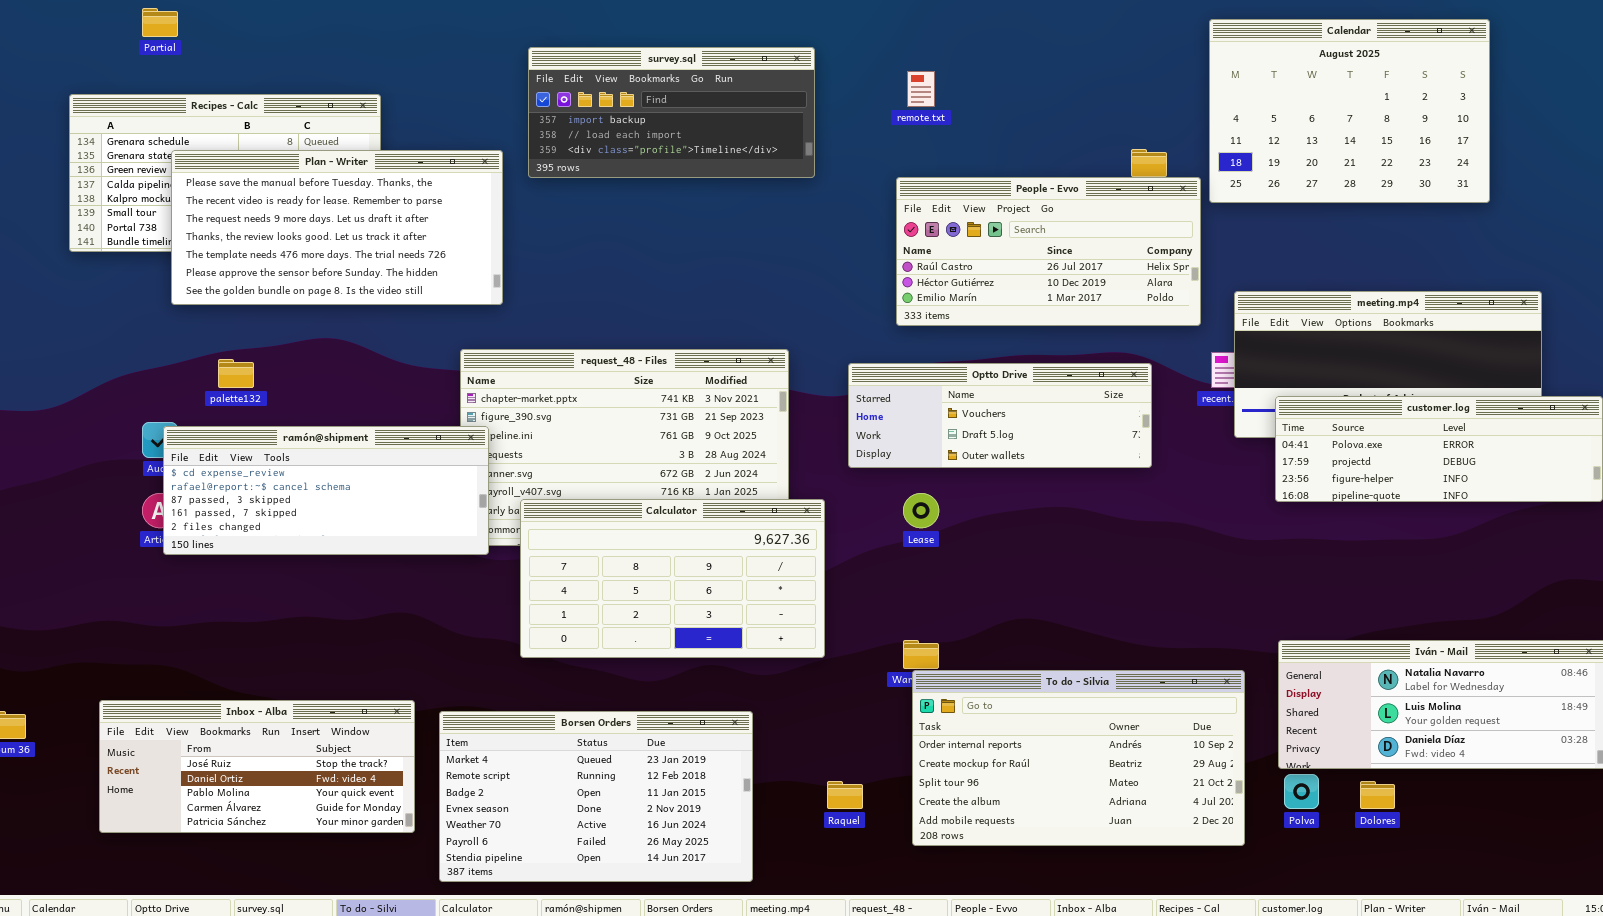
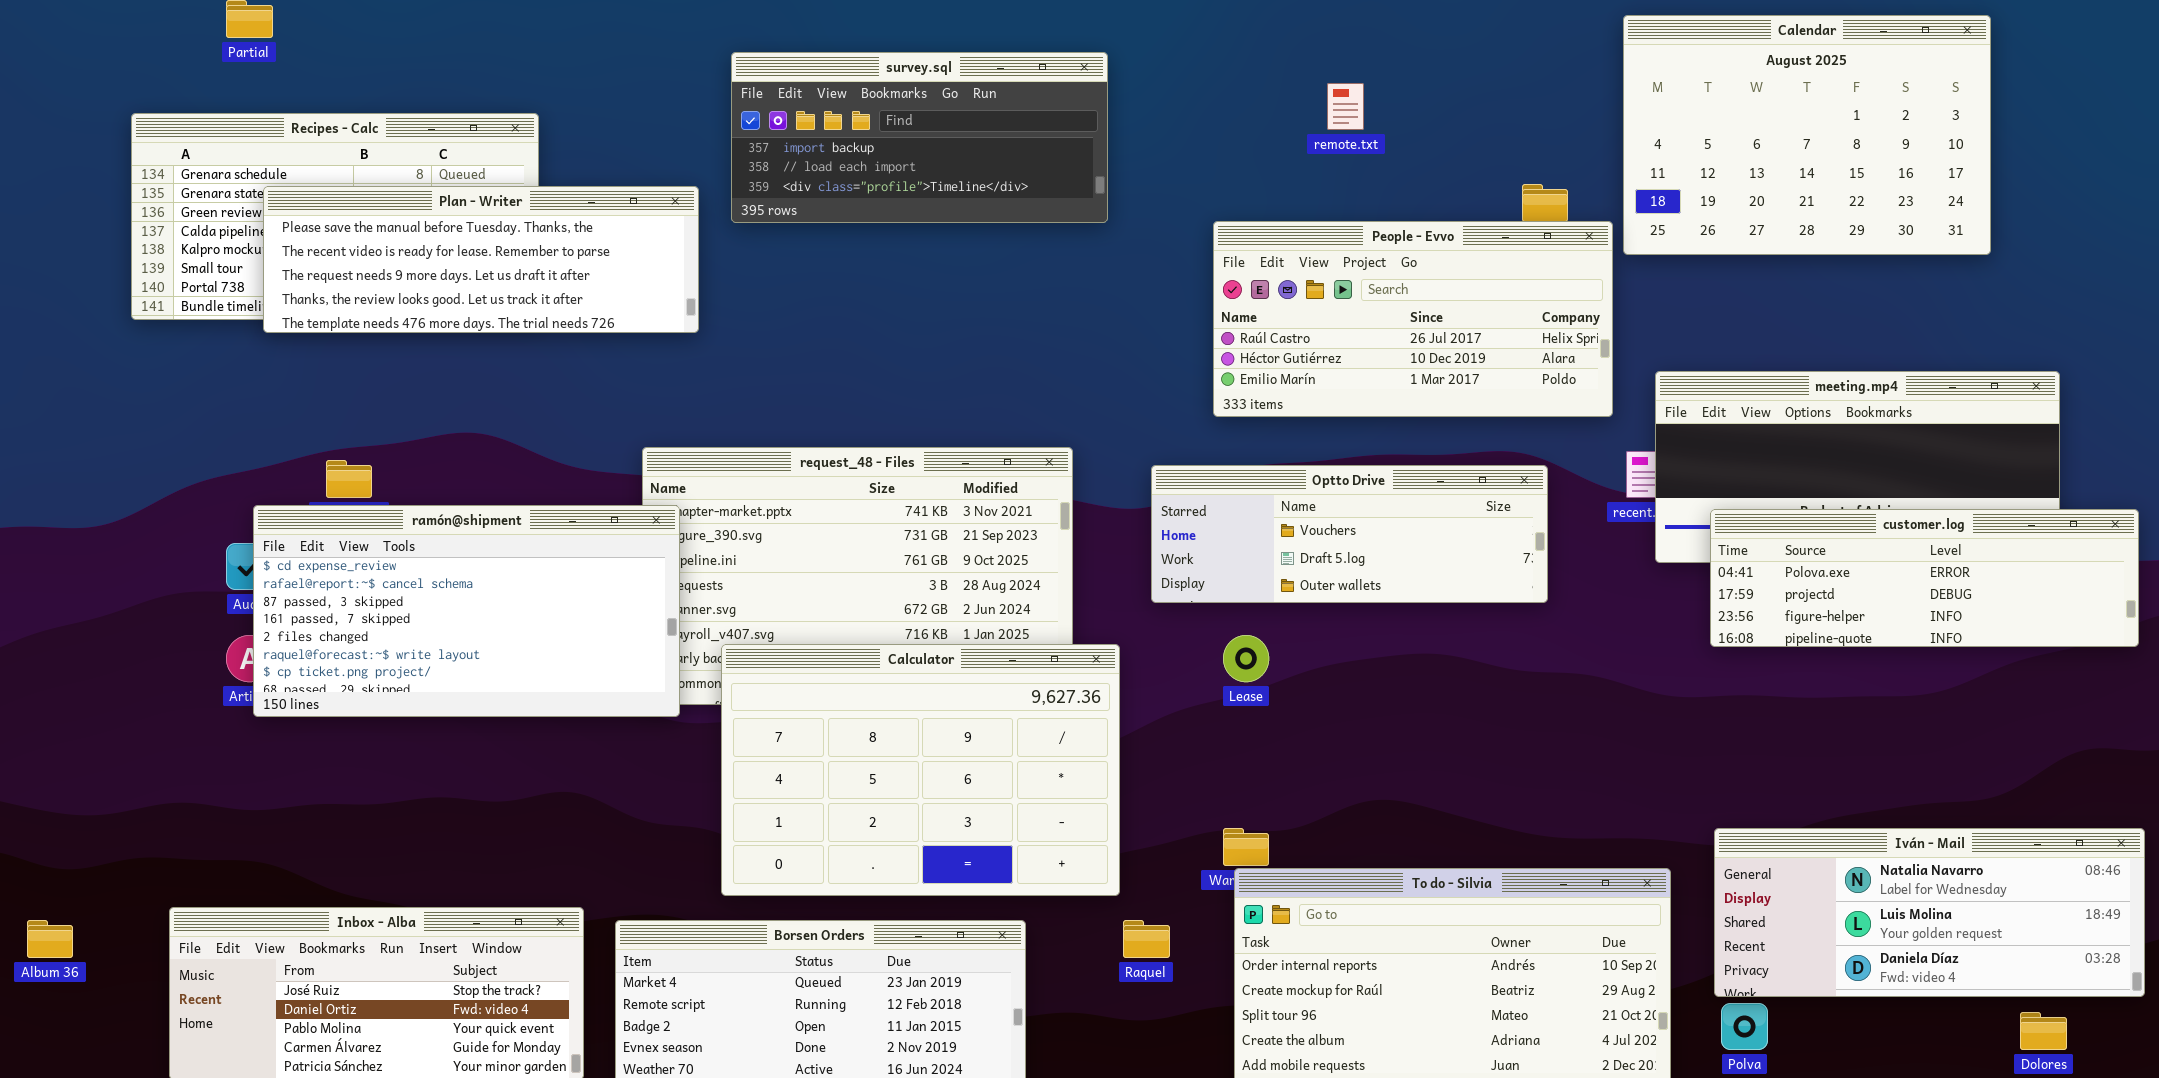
remote.txt: [907,71,935,107] -> [1327,83,1364,130], moved
Plan - Writer: [171,150,503,305] -> [263,186,699,333], resized
ramón@shipment: [163,426,489,555] -> [253,505,680,717], resized
Calculator: [520,499,825,658] -> [721,644,1120,896], resized
Raquel: [827,781,863,809] -> [1123,920,1170,958], moved
Dolores: [1360,781,1395,809] -> [2020,1012,2067,1050], moved

